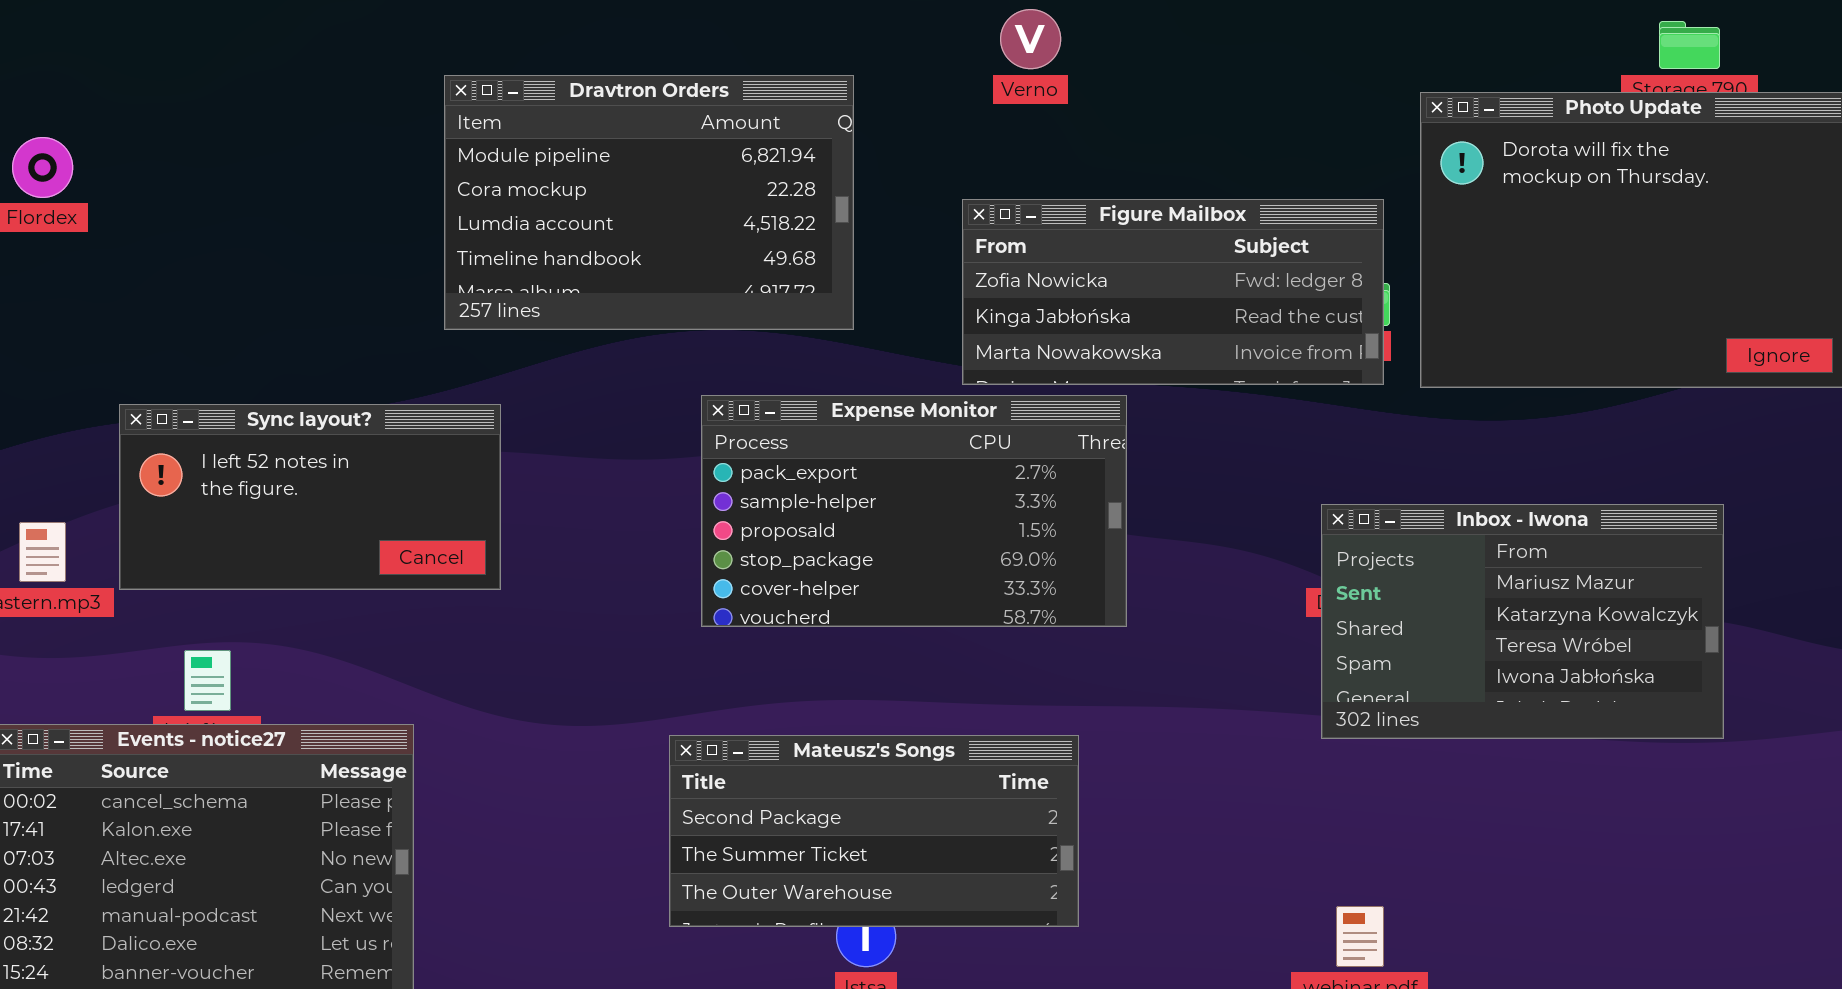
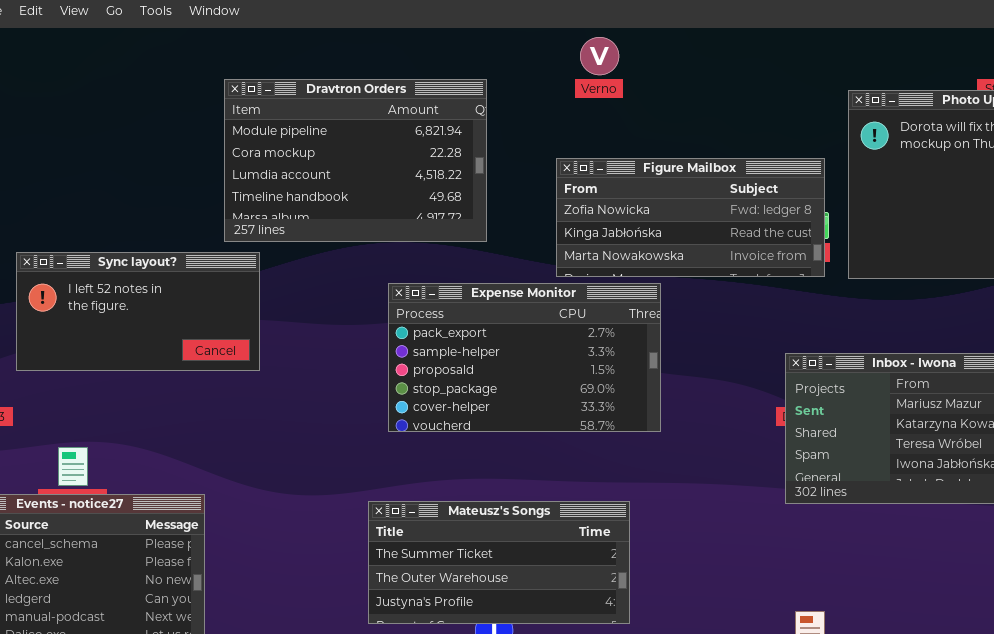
Sync layout?: [119,404,501,590] -> [16,252,260,371], moved
Mateusz's Songs: [669,735,1079,927] -> [368,501,630,624], scrolled down 1 row

